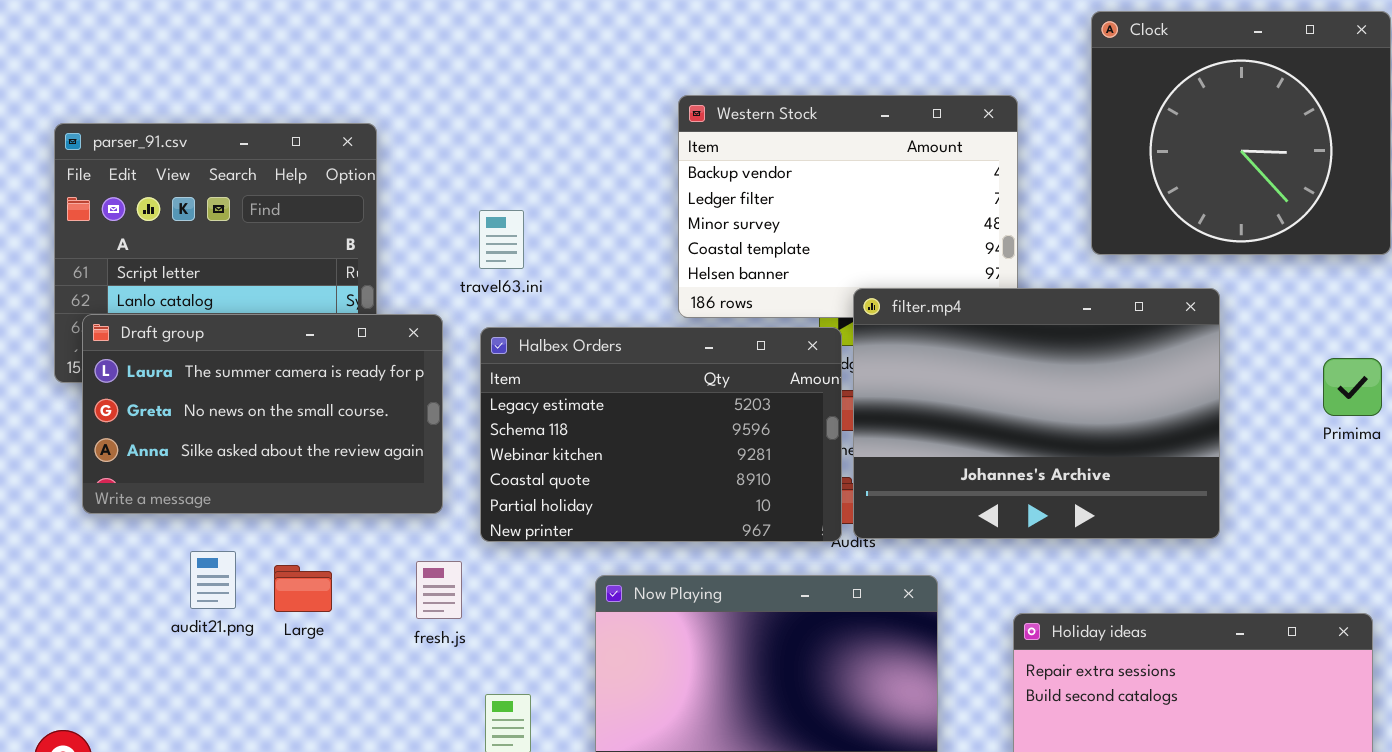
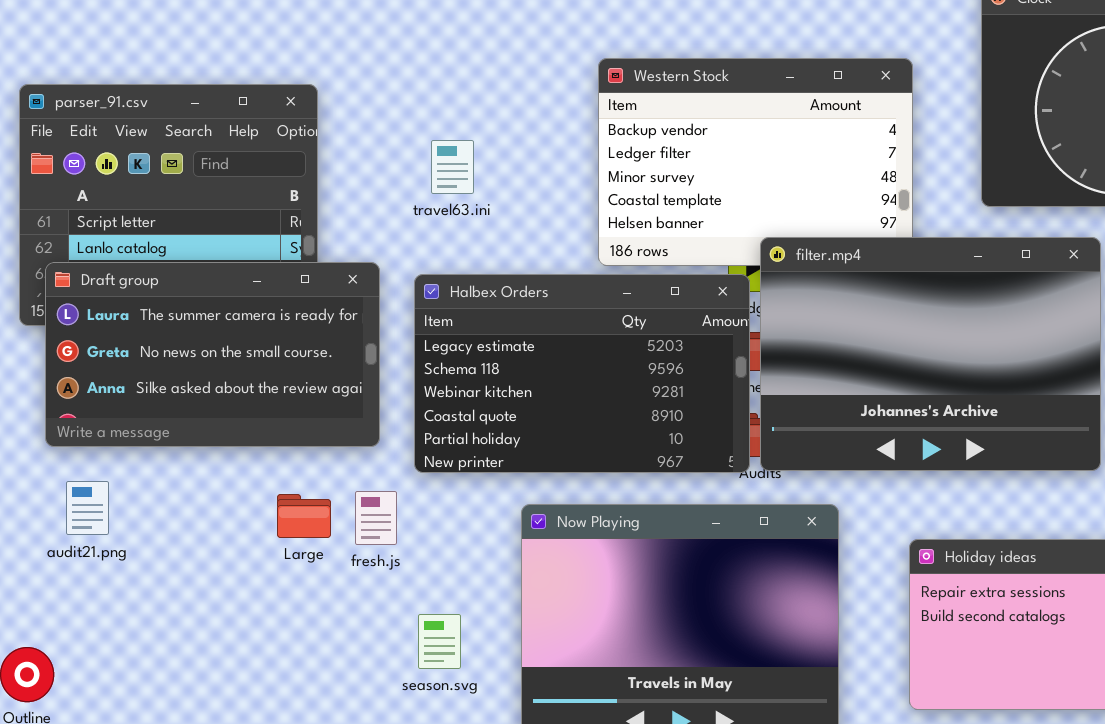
travel63.ini: [479,210,524,269] -> [431,140,474,194], moved
audit21.png: [190,551,236,609] -> [66,481,109,535], moved
Large: [274,565,332,612] -> [277,494,331,538], moved

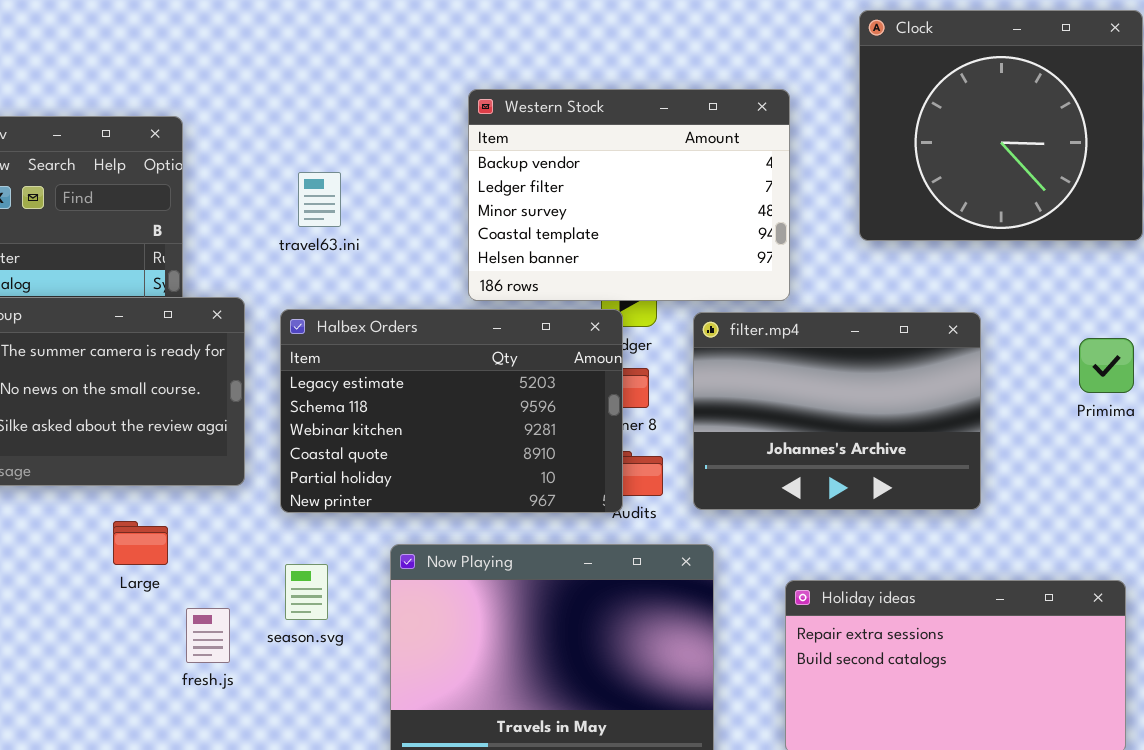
filter.mp4: [760,237,1101,471] -> [693,312,981,510], resized
fresh.js: [355,491,397,545] -> [186,608,230,663], moved
Large: [277,494,331,538] -> [113,521,168,565], moved
season.svg: [418,614,461,669] -> [285,564,328,620], moved

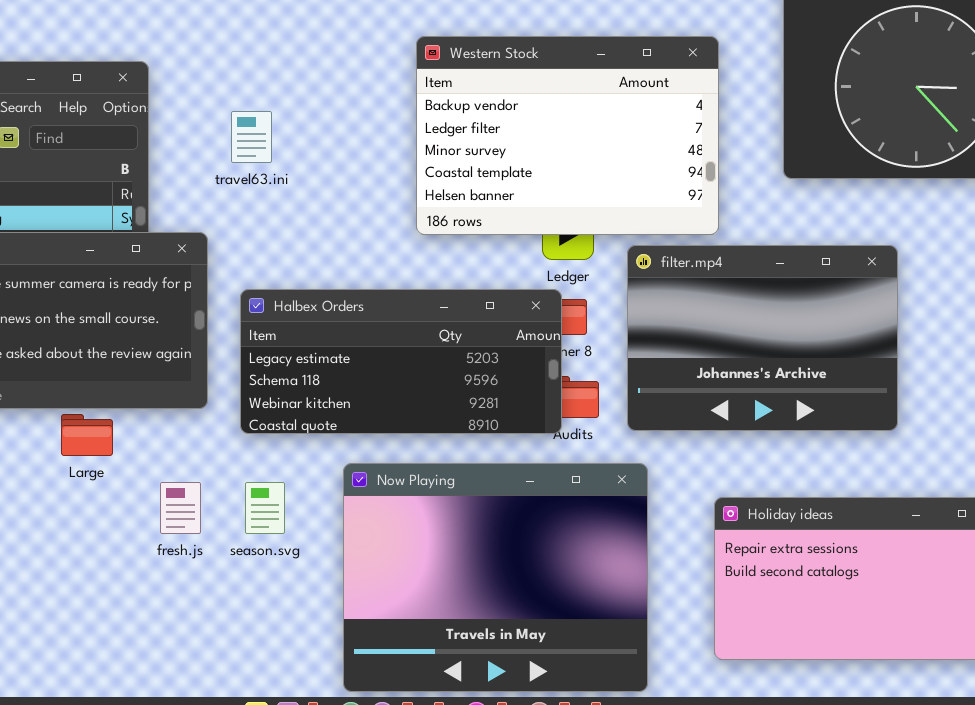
travel63.ini: [298,172,341,227] -> [231,111,272,163], moved
Halbex Orders: [280,309,623,513] -> [240,289,562,434], resized
Large: [113,521,168,565] -> [61,414,113,456], moved
fresh.js: [186,608,230,663] -> [160,482,201,534], moved

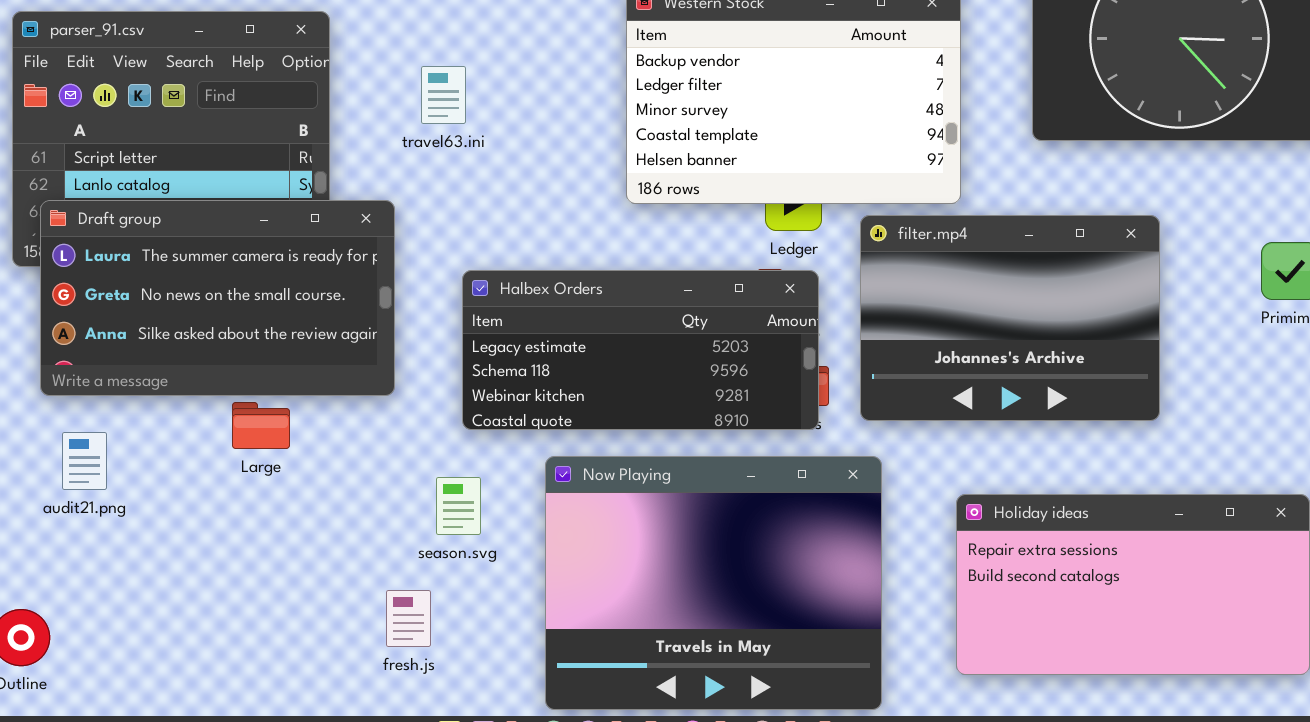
Halbex Orders: [240,289,562,434] -> [462,270,819,430], moved
fresh.js: [160,482,201,534] -> [386,590,431,647], moved

